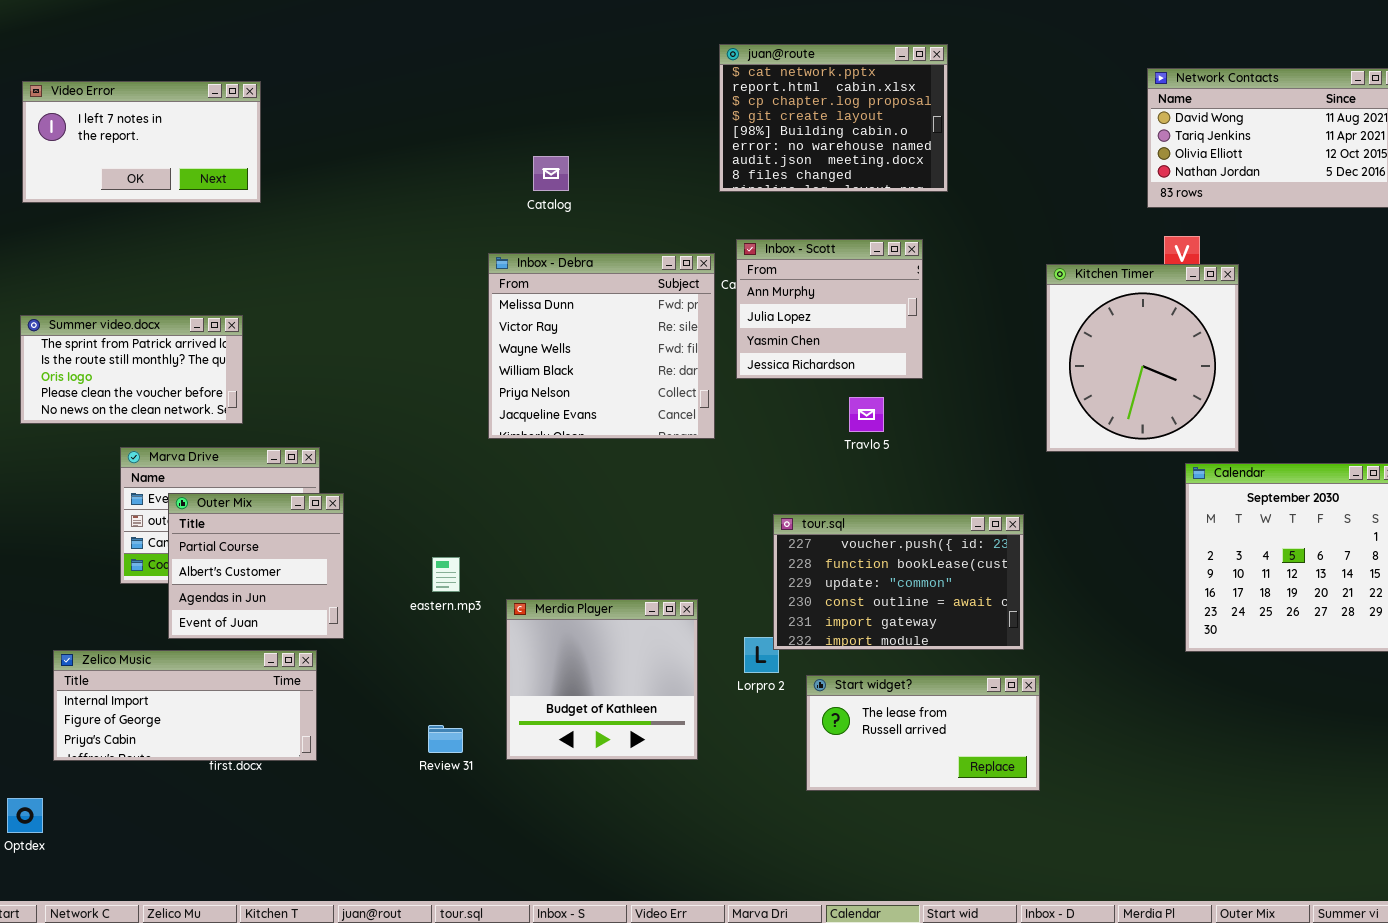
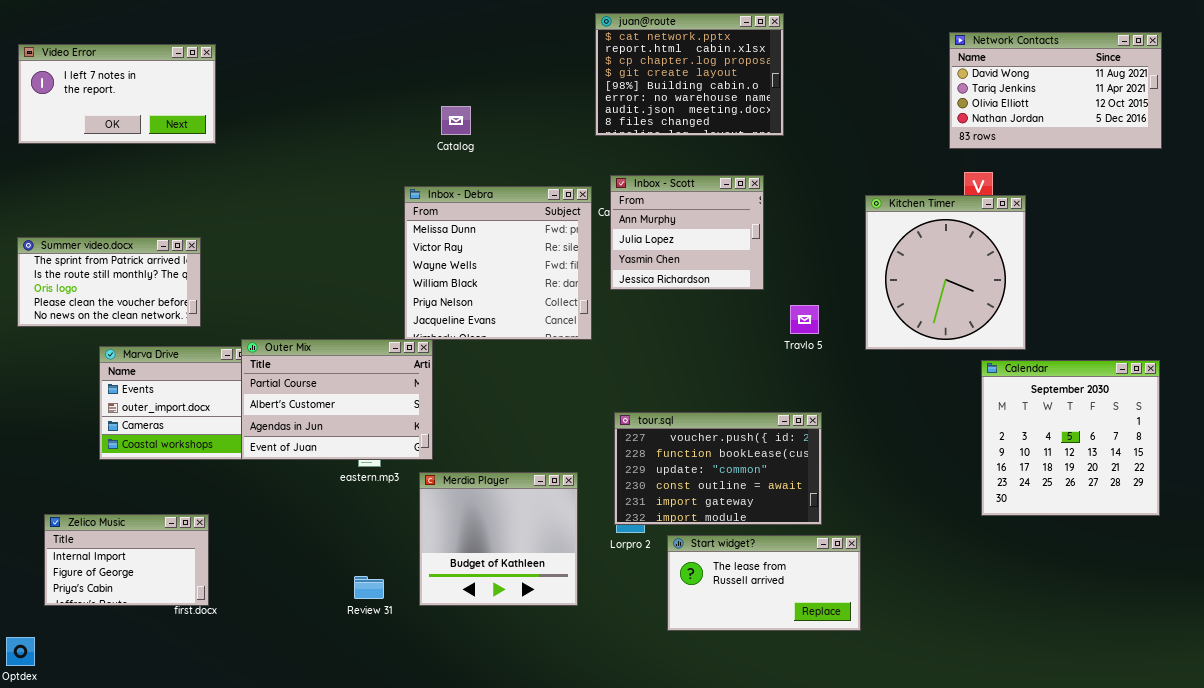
Travlo 5: [849,397,884,432] -> [790,305,819,334], moved
Outer Mix: [168,493,344,639] -> [241,339,433,460], moved, resized
tour.sql: [773,514,1024,650] -> [614,412,822,525], moved
Zelico Music: [53,650,317,761] -> [44,514,209,606], resized

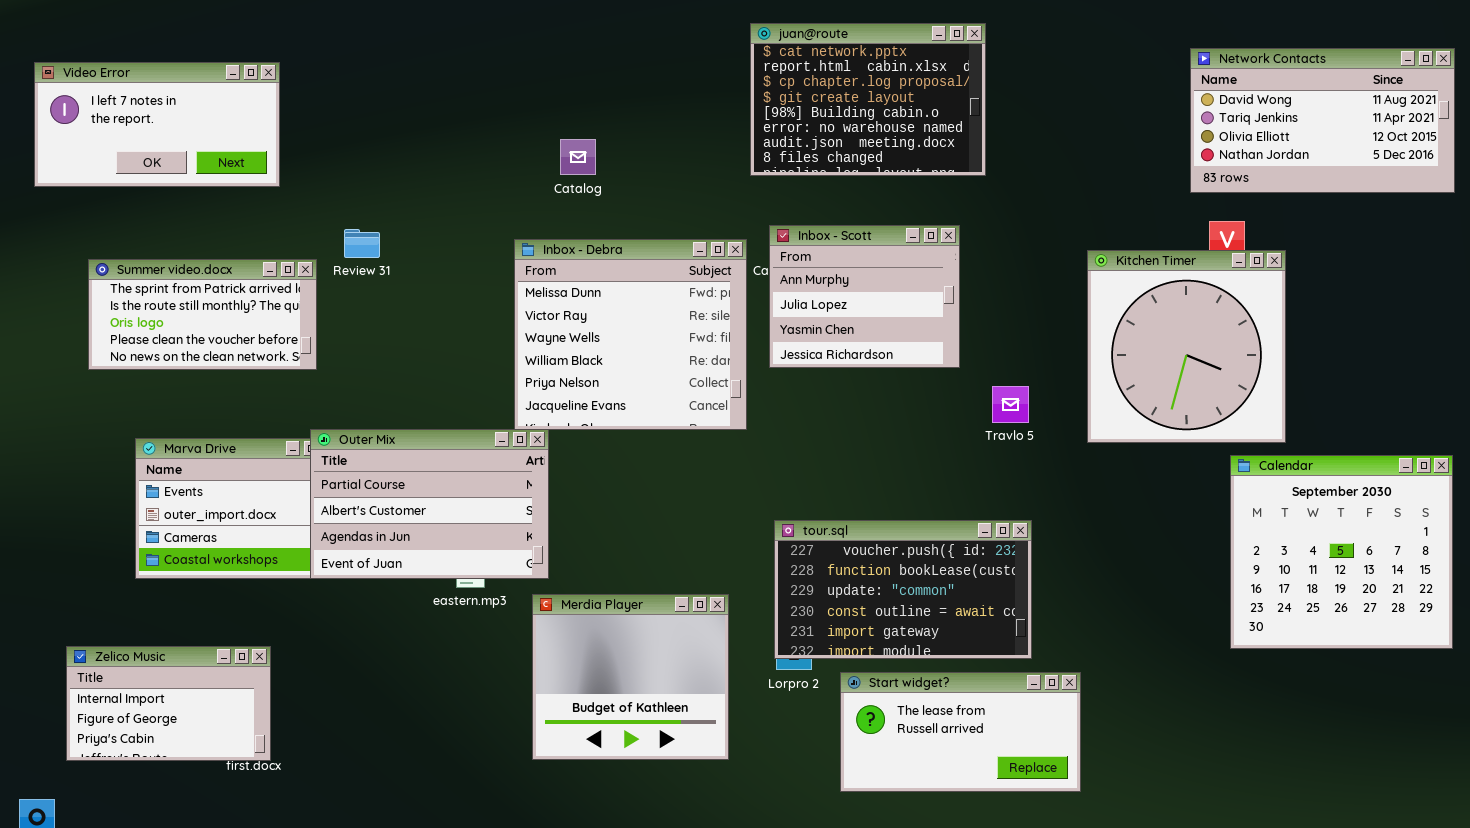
Summer video.docx: [17,237,201,327] -> [88,259,317,370], moved
Review 31: [354,576,384,599] -> [344,229,380,258], moved

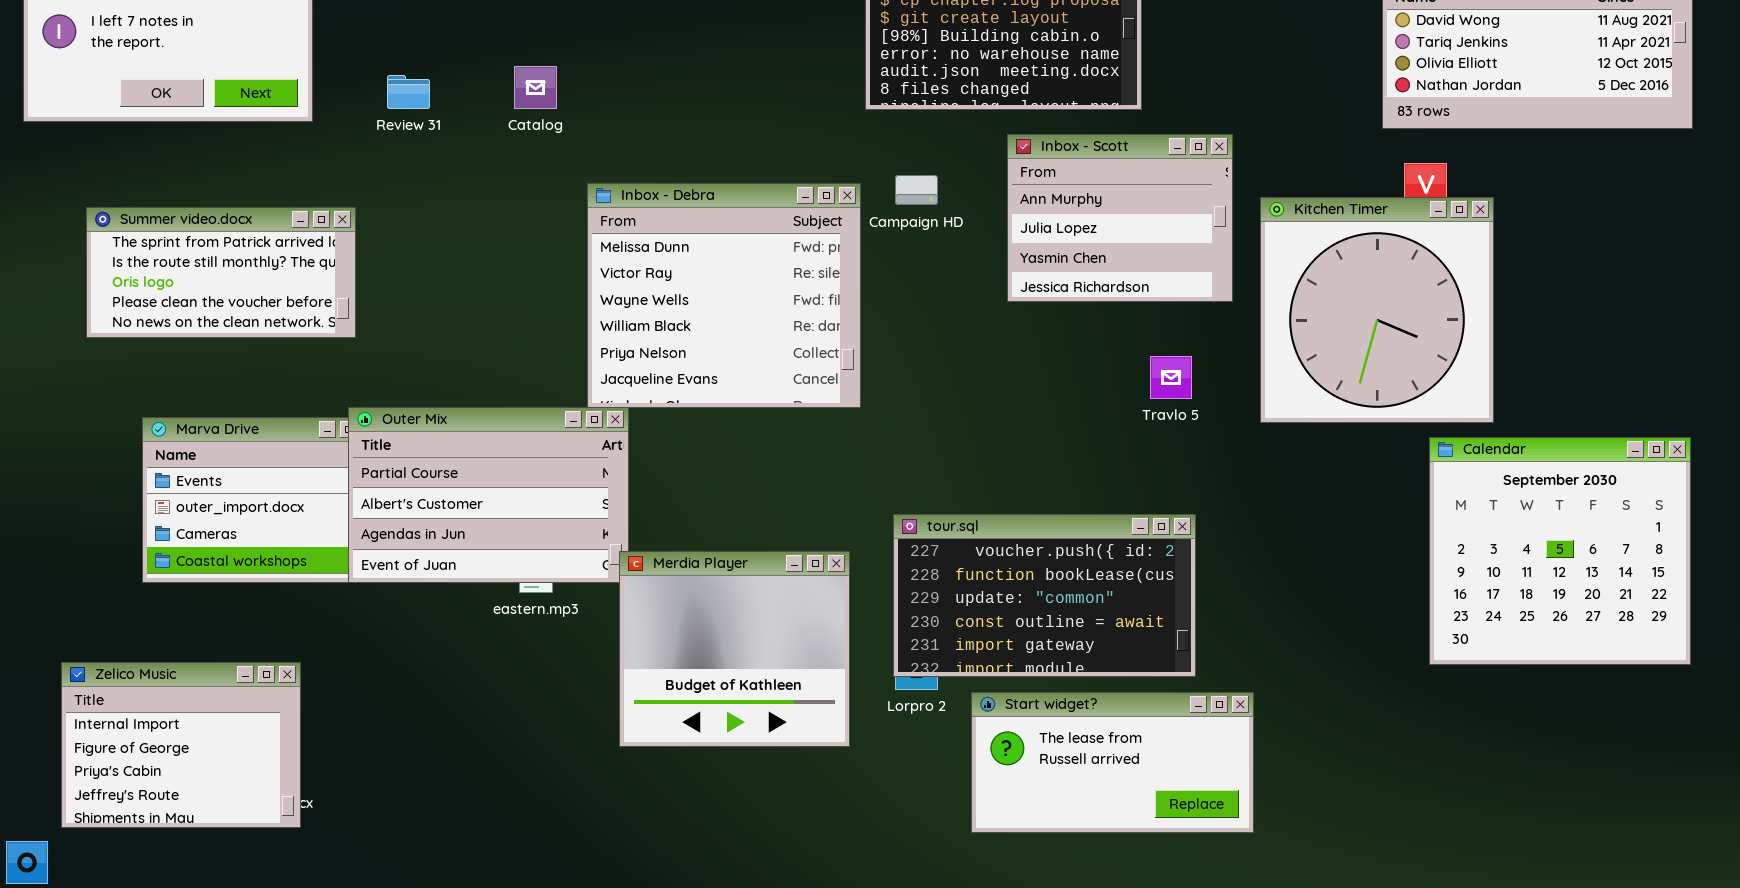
Catalog: [560,139,596,175] -> [514,66,557,109], moved
Inbox - Scott: [769,225,960,368] -> [1007,134,1233,302], moved
Review 31: [344,229,380,258] -> [387,75,430,109], moved
Merdia Player: [532,594,729,760] -> [619,551,850,747], moved
Zelico Music: [66,646,271,761] -> [61,662,301,828], resized

